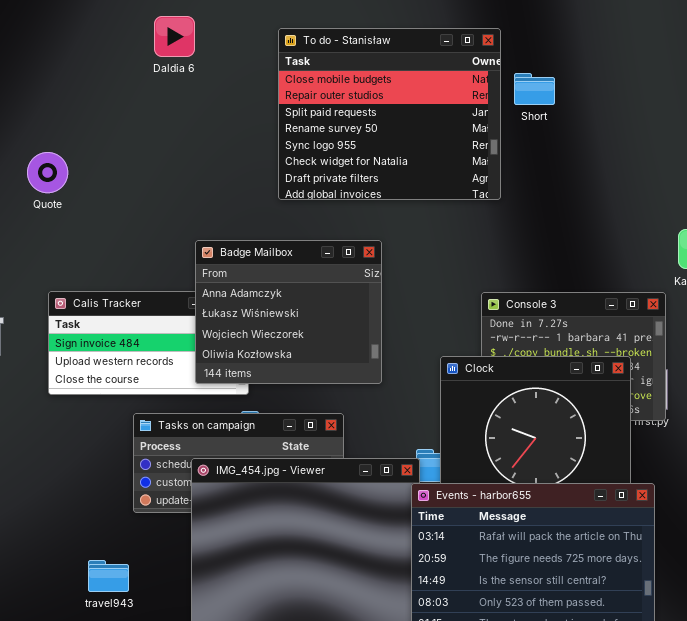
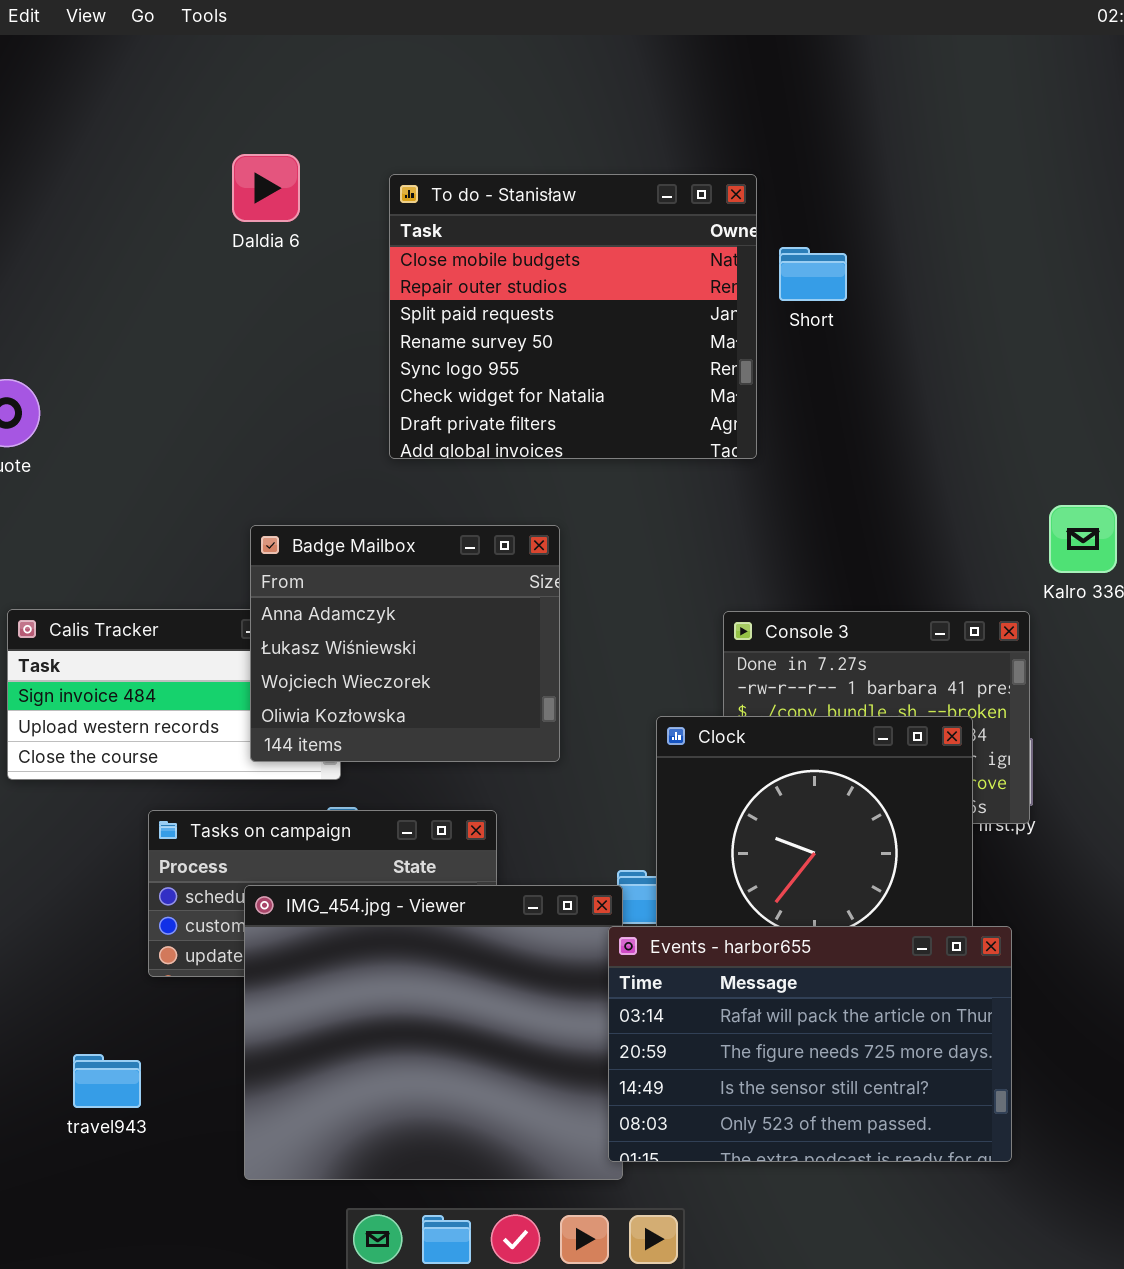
Daldia 6: [154,16,195,57] -> [232,154,300,222], moved

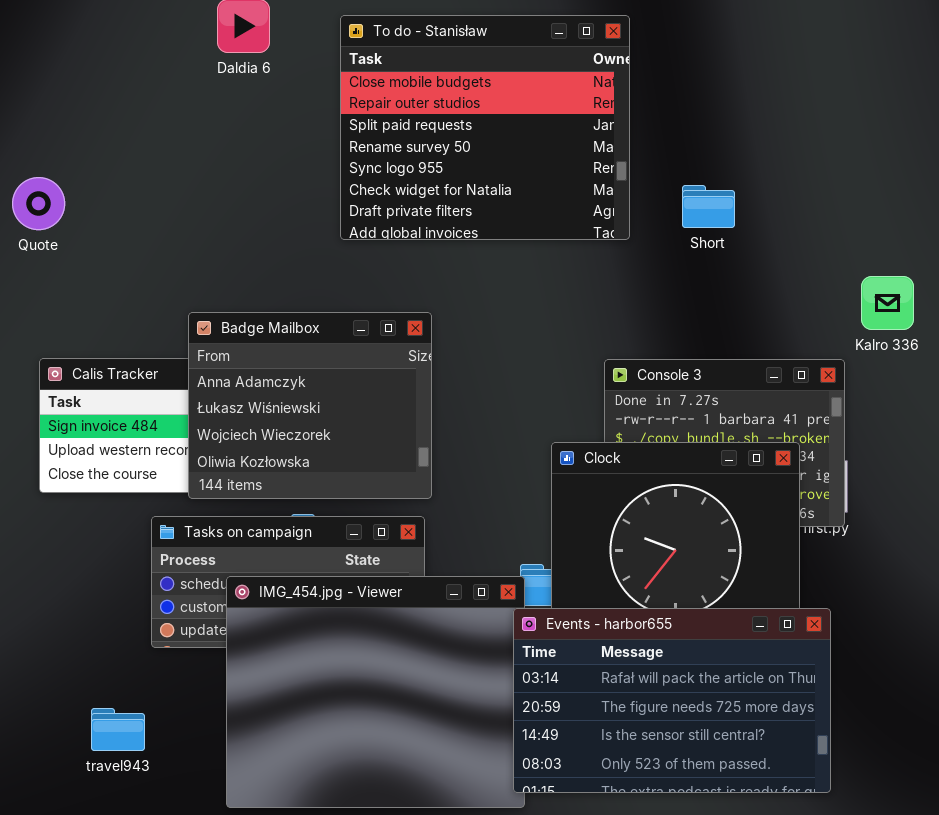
Short: [779,247,847,301] -> [682,185,735,228], moved
Badge Mailbox: [250,525,560,762] -> [188,312,432,499], moved

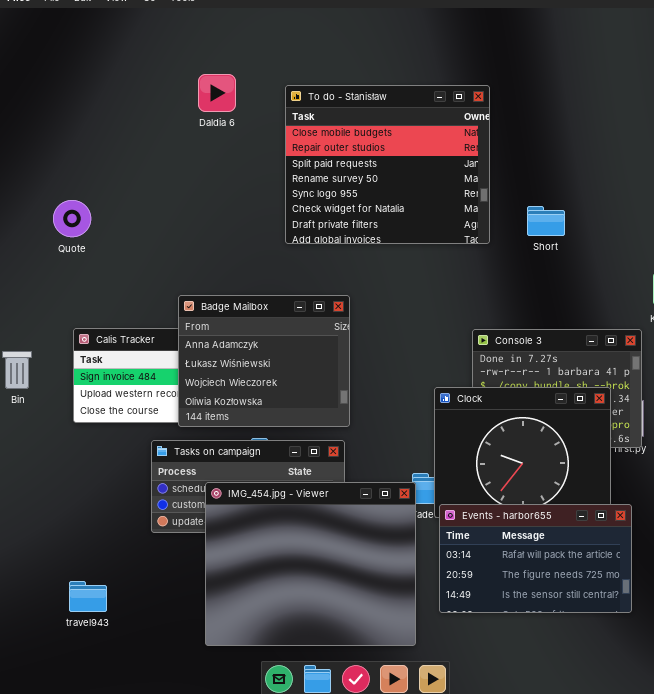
Events - harbor655: [513,608,831,793] -> [439,504,632,613], resized
travel943: [91,708,145,751] -> [69,581,107,612], moved

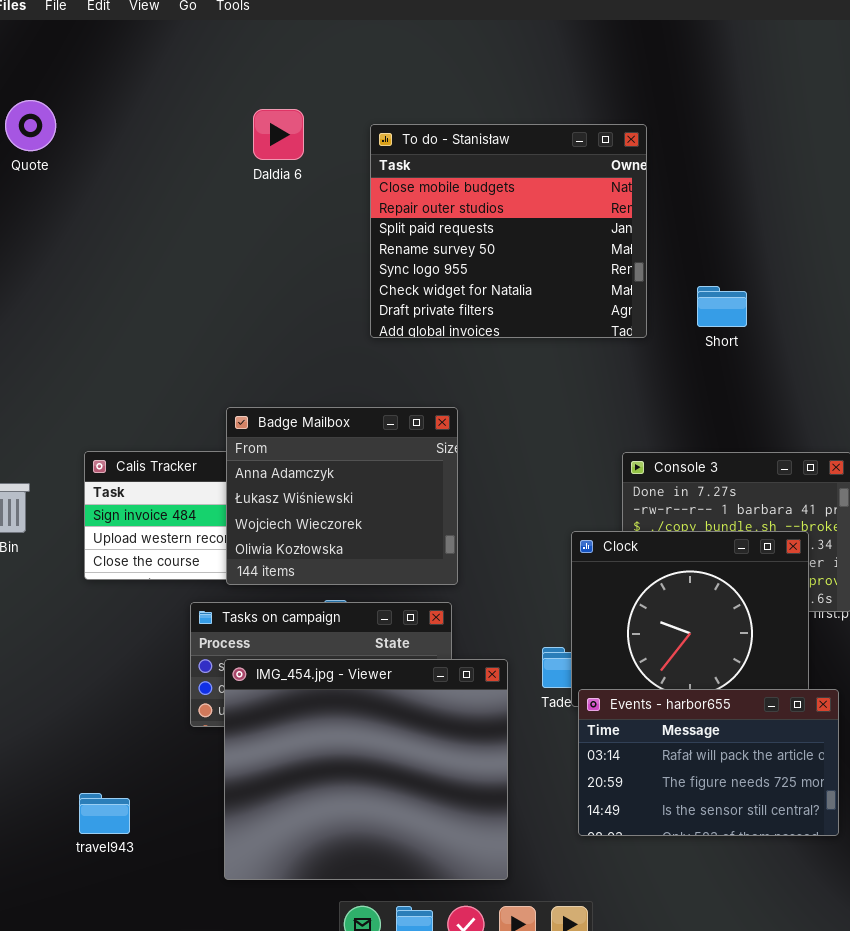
Quote: [53,200,91,237] -> [5,100,56,151], moved
IMG_454.jpg - Viewer: [205,482,416,646] -> [224,659,508,880], moved

